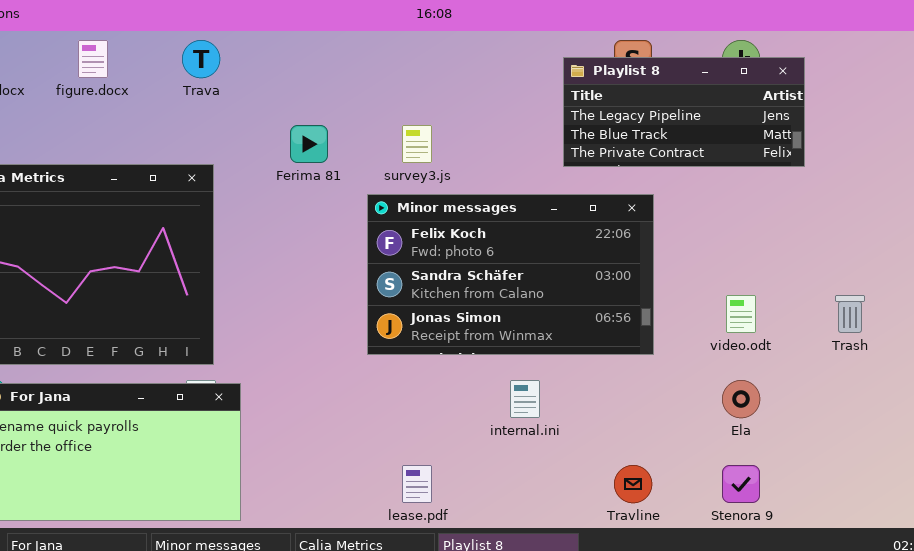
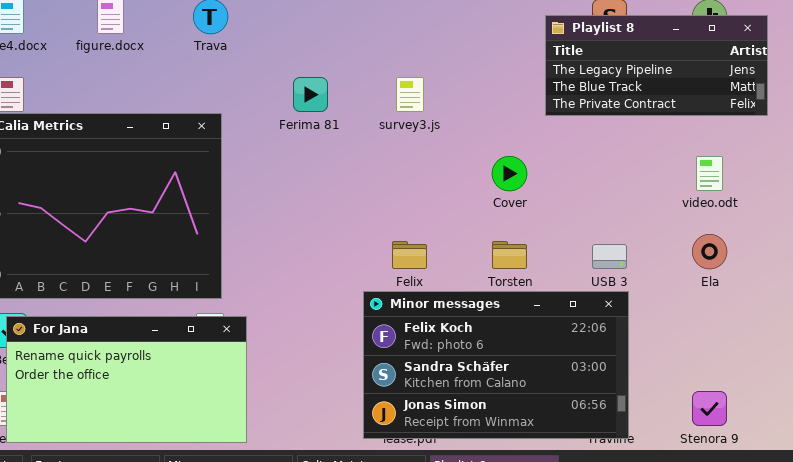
Minor messages: [367,194,654,355] -> [363,291,629,439], moved
video.odt: [726,295,756,333] -> [696,156,723,191], moved
Ela: [722,380,760,418] -> [692,234,727,269], moved

